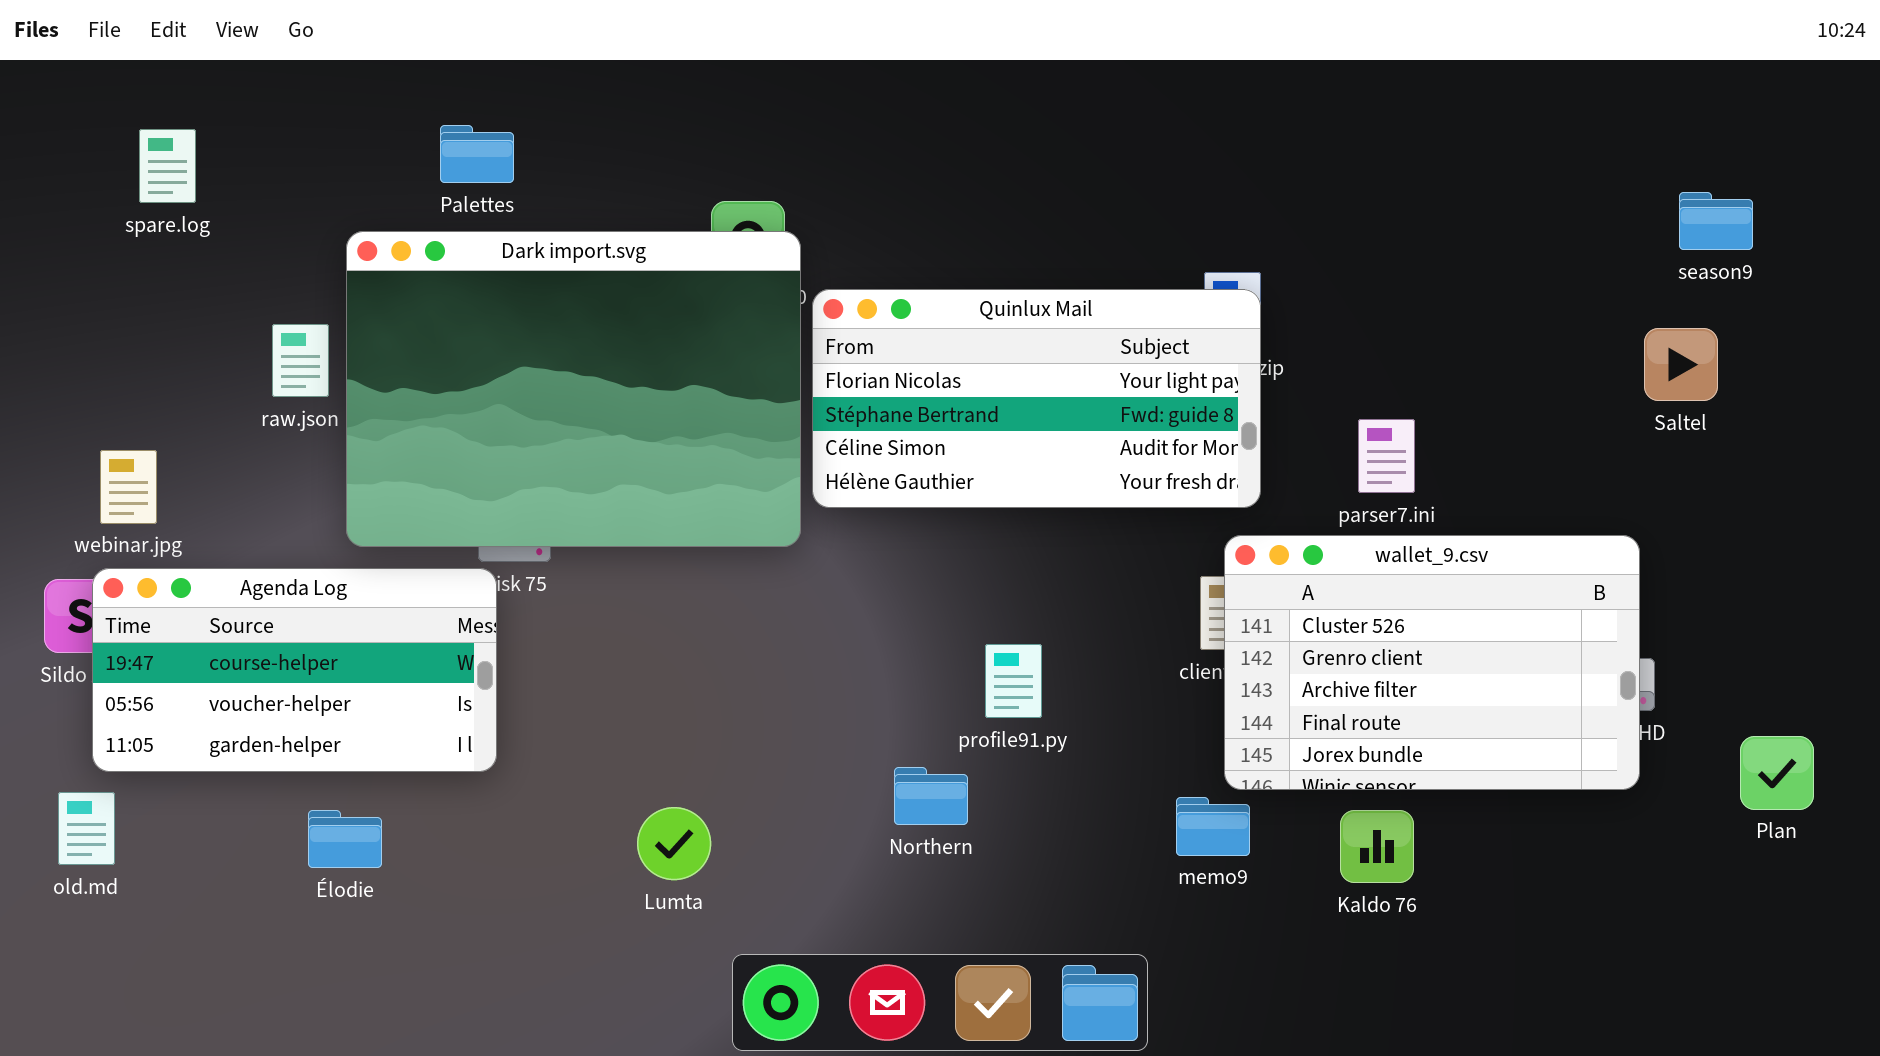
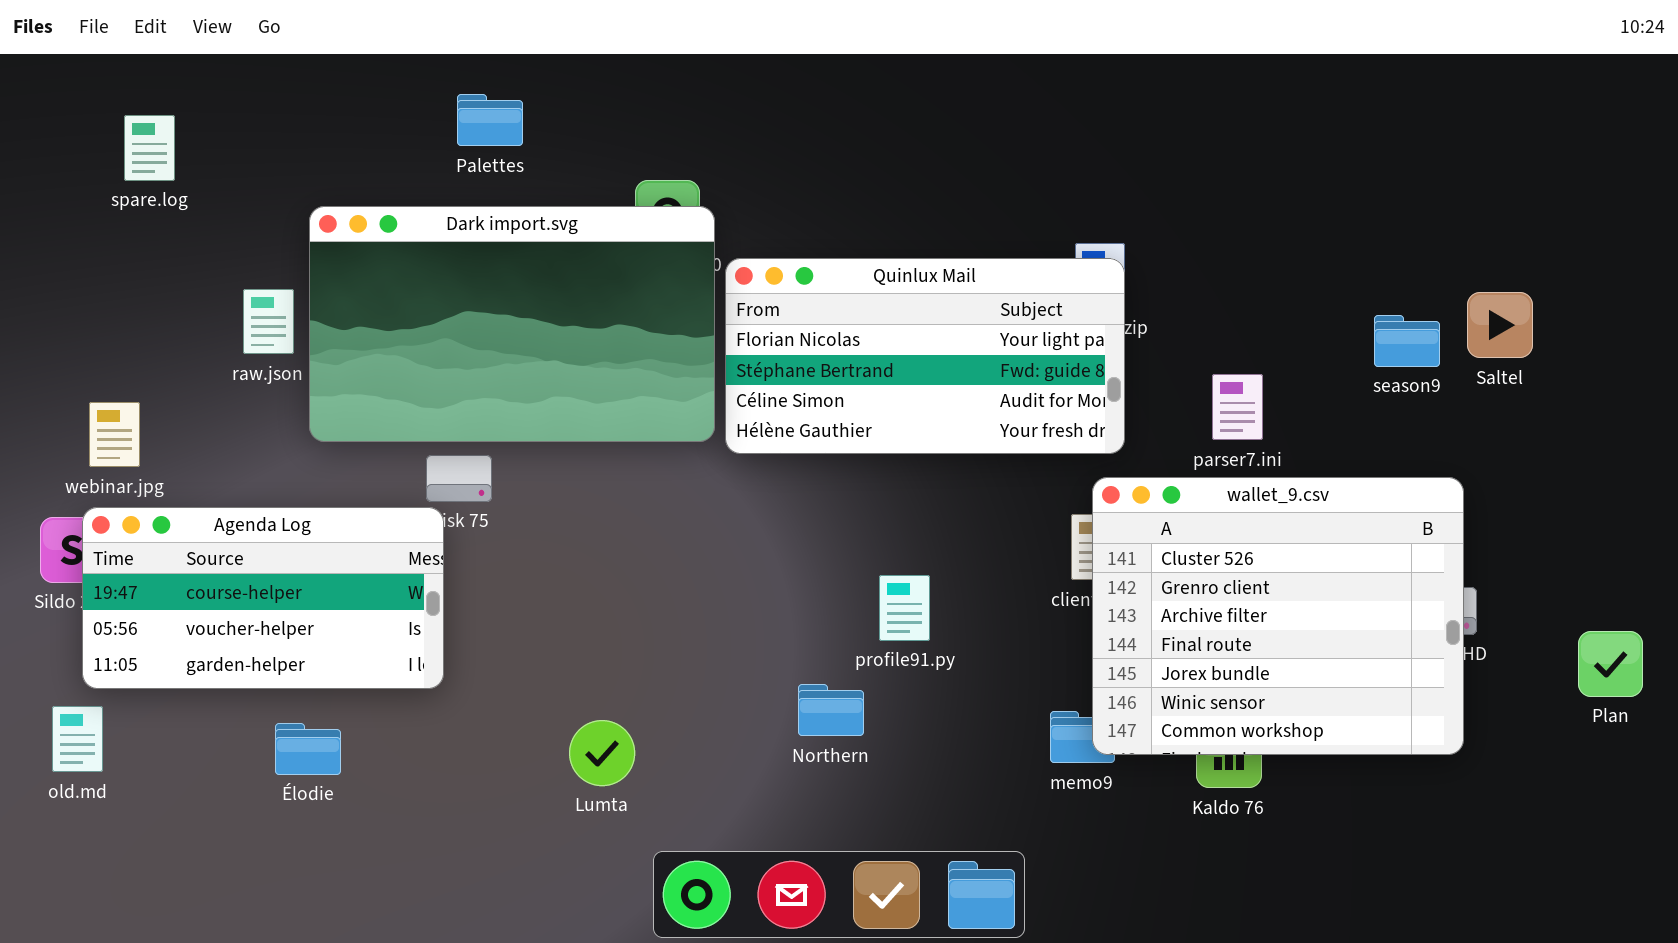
Palettes: [440,125,514,183] -> [457,94,523,146], moved
season9: [1679,192,1753,250] -> [1374,315,1440,367], moved
Dark import.svg: [346,231,801,547] -> [309,206,715,442], resized
wallet_9.csv: [1224,535,1640,790] -> [1092,477,1464,755], resized
Plan: [1740,736,1814,810] -> [1578,631,1643,697], moved

